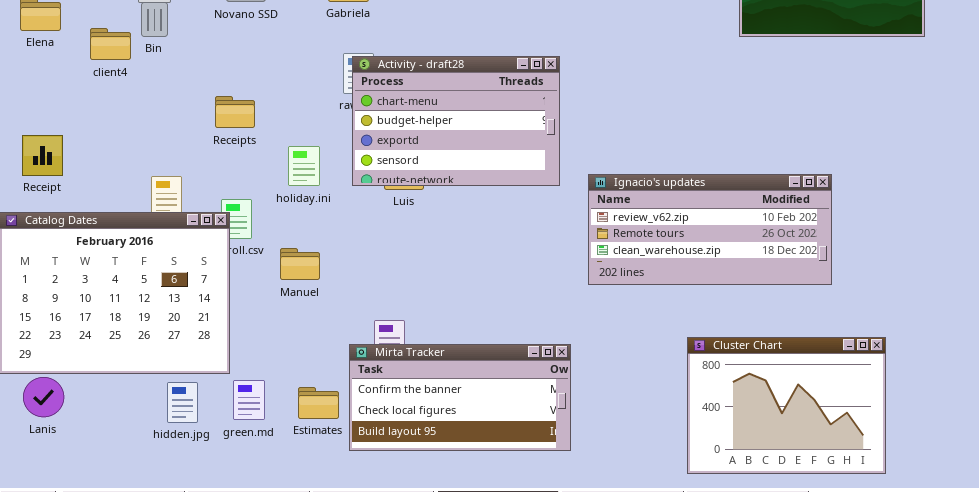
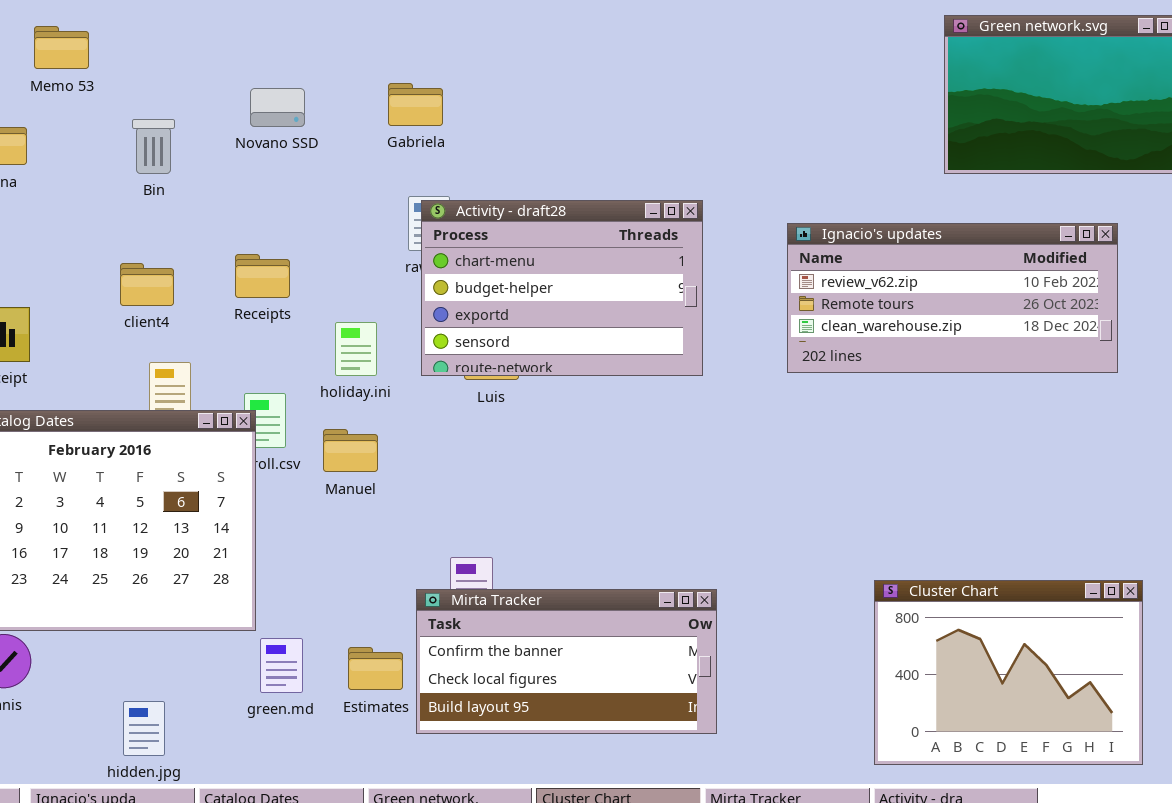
client4: [90,28,131,60] -> [120,263,174,306], moved
Ignacio's updates: [588,174,832,285] -> [787,223,1118,373], moved
Manuel: [280,248,320,280] -> [323,429,378,472], moved
hidden.jpg: [167,382,198,423] -> [123,701,165,756], moved

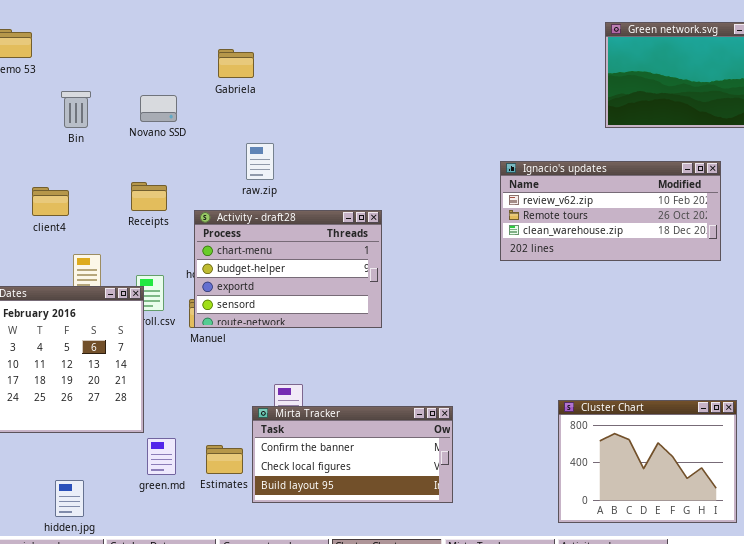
Gabriela: [388,83,443,126] -> [218,49,254,78], moved
Novano SSD: [250,88,305,127] -> [140,95,177,122], moved
Activity - draft28: [421,200,703,376] -> [194,210,382,328], moved
client4: [120,263,174,306] -> [32,187,69,216], moved

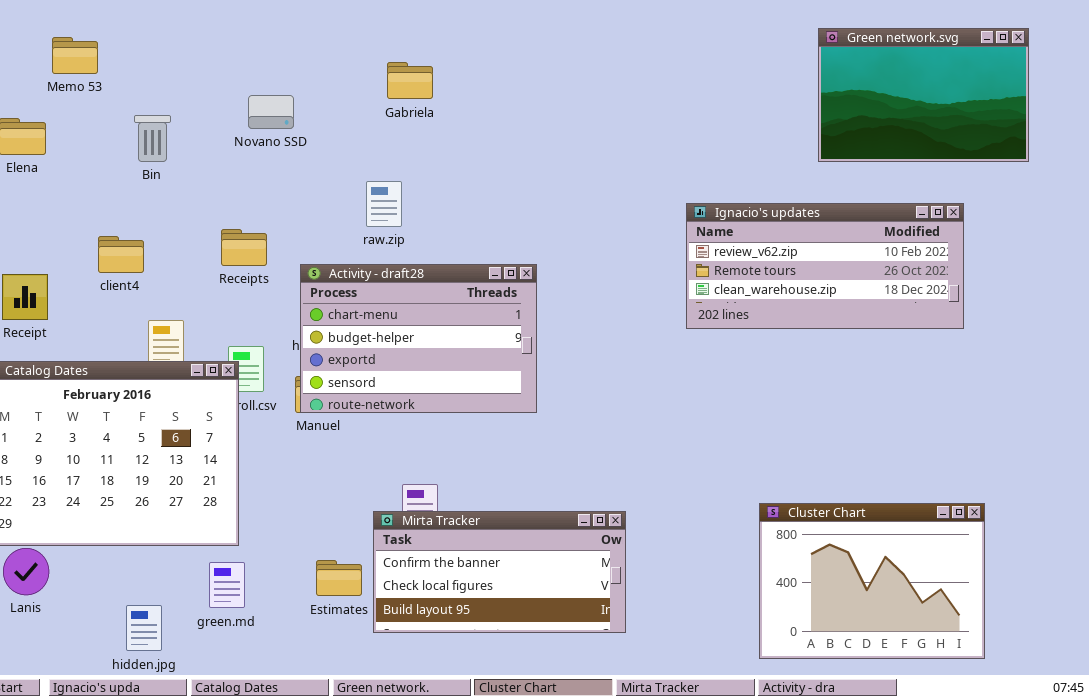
Gabriela: [218,49,254,78] -> [387,62,433,99], moved
Novano SSD: [140,95,177,122] -> [248,95,294,129], moved
green.md: [147,438,176,475] -> [209,562,245,608], moved

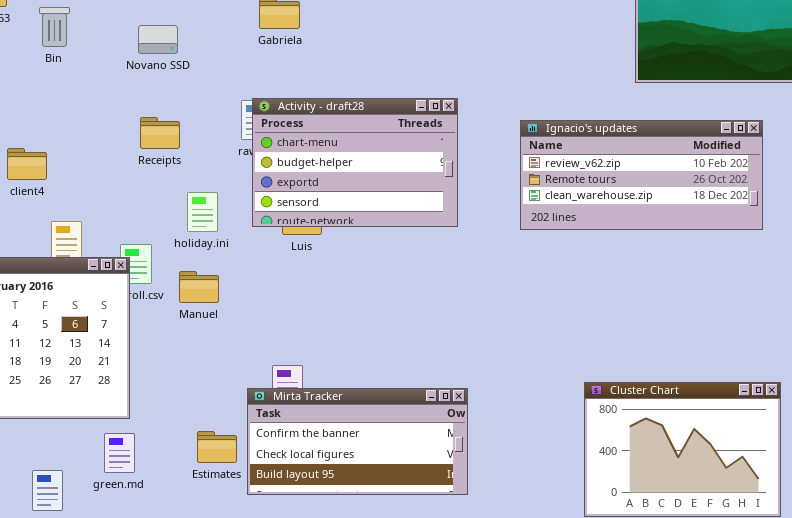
Bin: [134,115,171,162] -> [39,7,70,47], moved
Receipts: [221,229,267,266] -> [140,117,180,149], moved
Activity - draft28: [300,264,537,413] -> [252,98,458,227], moved

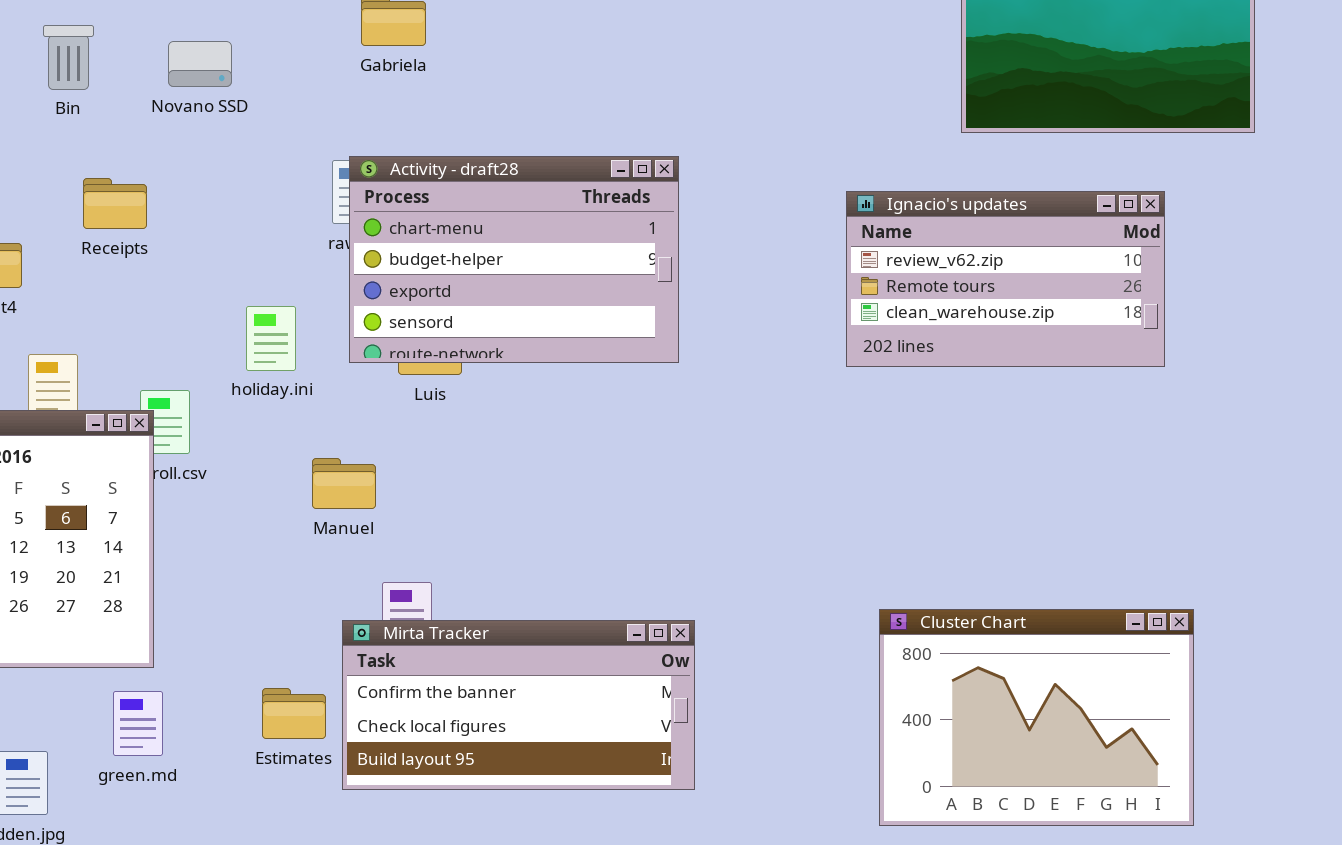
Bin: [39,7,70,47] -> [43,25,94,90], moved
Receipts: [140,117,180,149] -> [83,178,147,229], moved
Ignacio's updates: [520,120,763,230] -> [846,191,1165,367], resized
Manuel: [179,271,219,303] -> [312,458,376,509], moved

